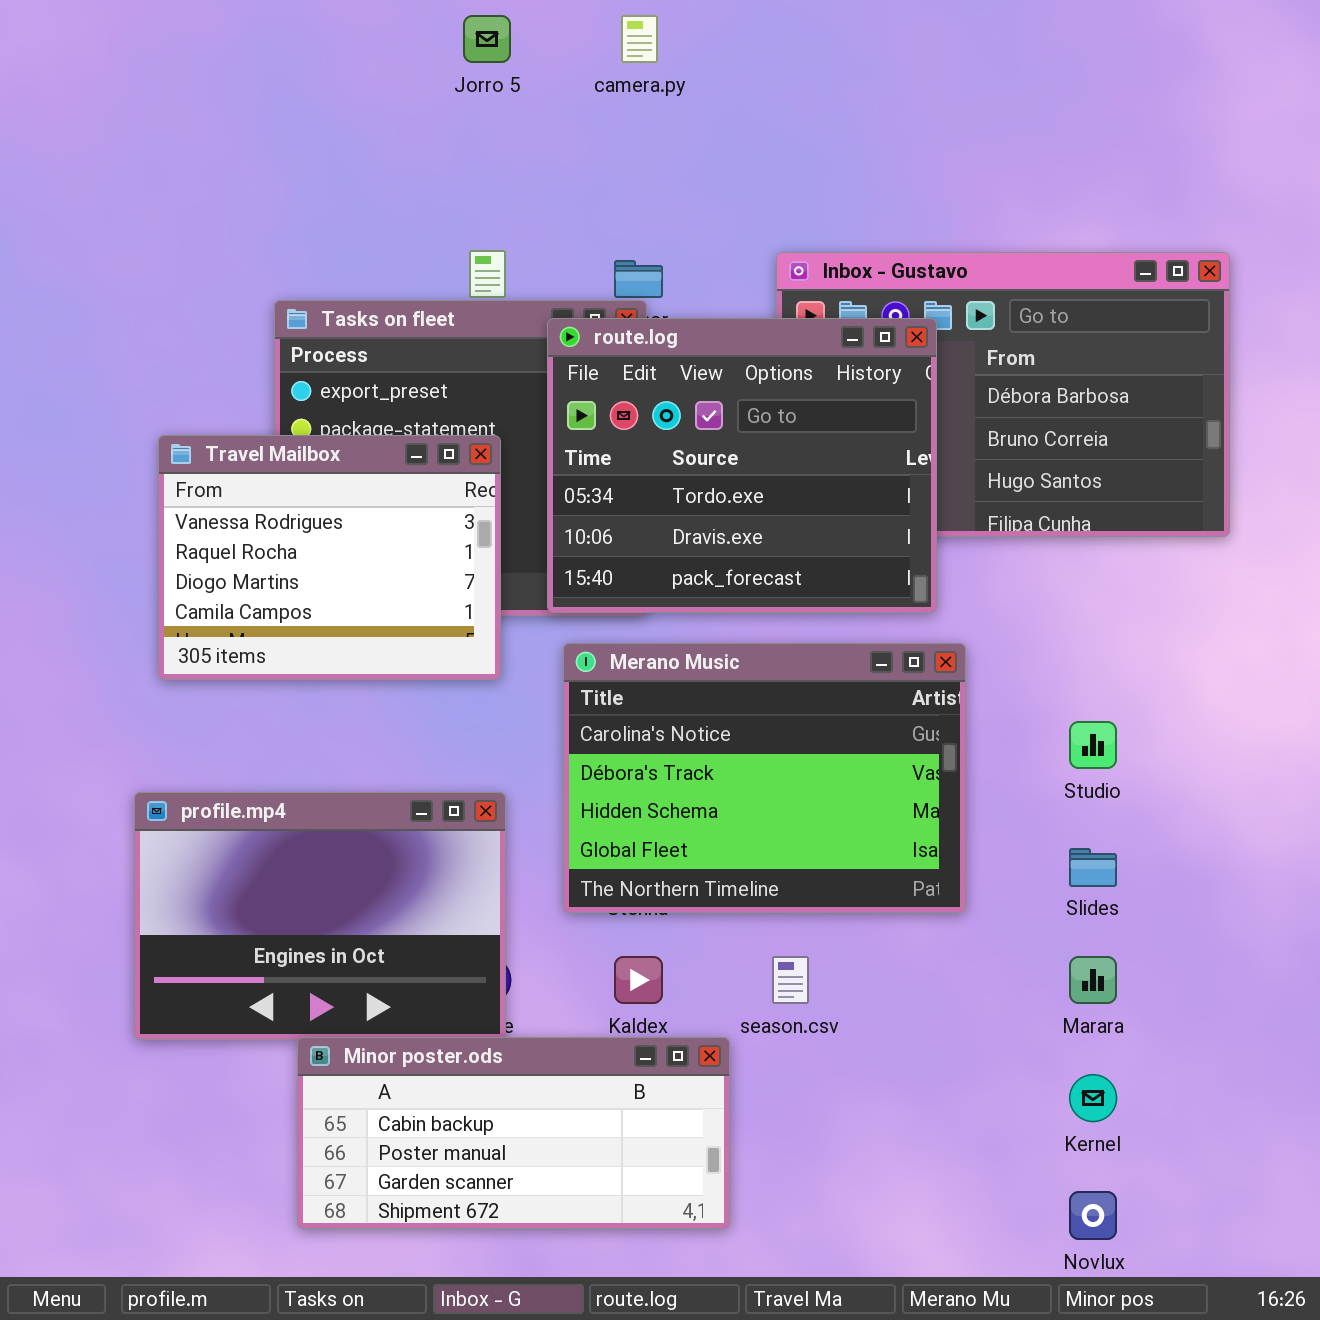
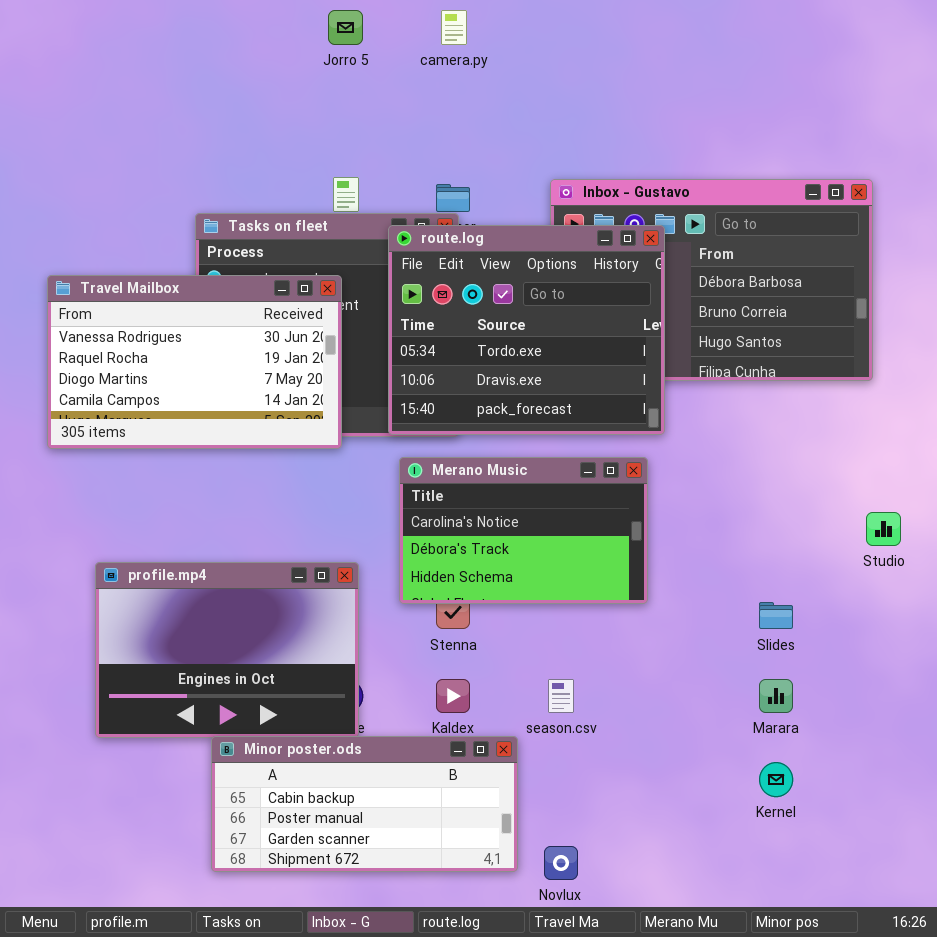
Travel Mailbox: [158,435,501,680] -> [47,275,342,449], moved, resized
Merano Music: [563,643,966,913] -> [399,457,648,604], resized
Studio: [1069,721,1117,769] -> [866,512,901,546], moved
Novlux: [1069,1191,1117,1240] -> [544,846,578,880], moved

